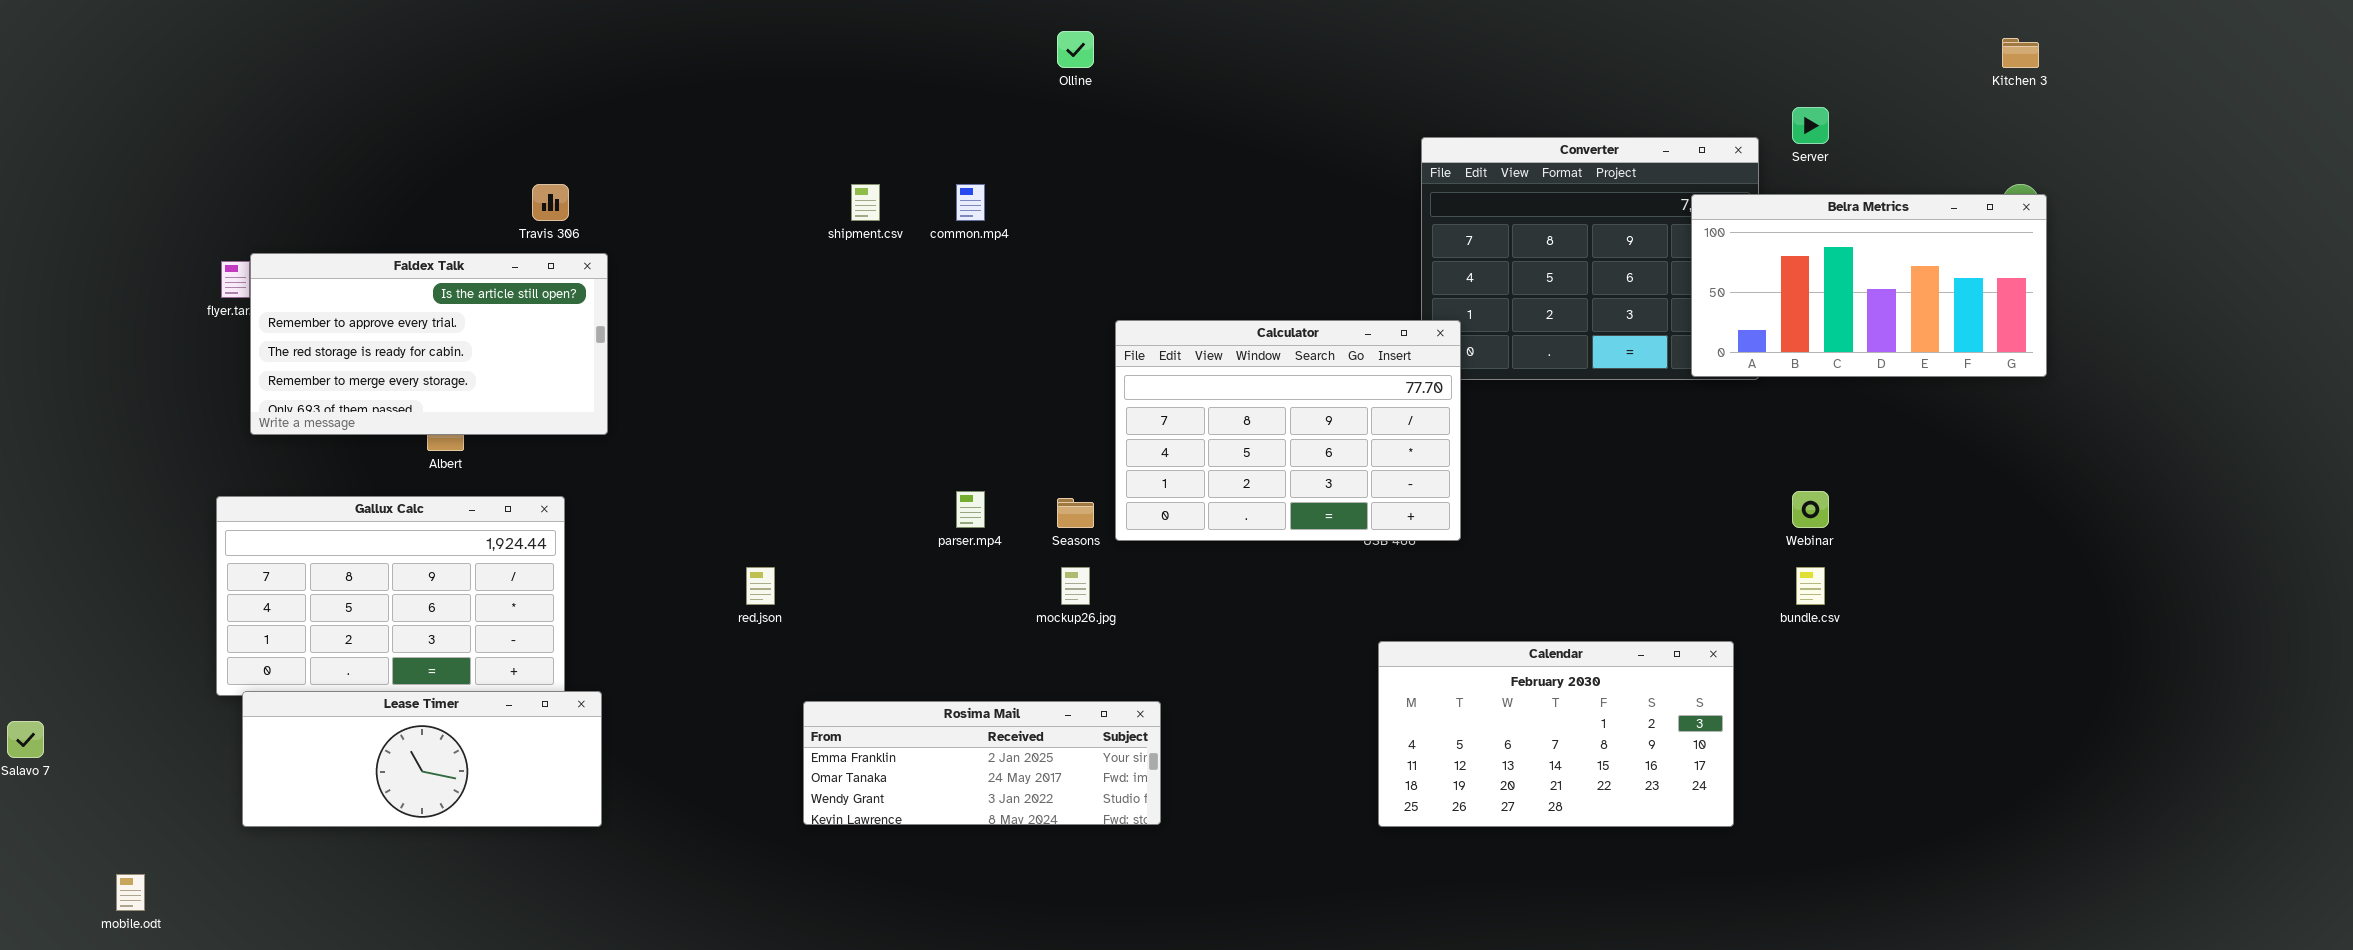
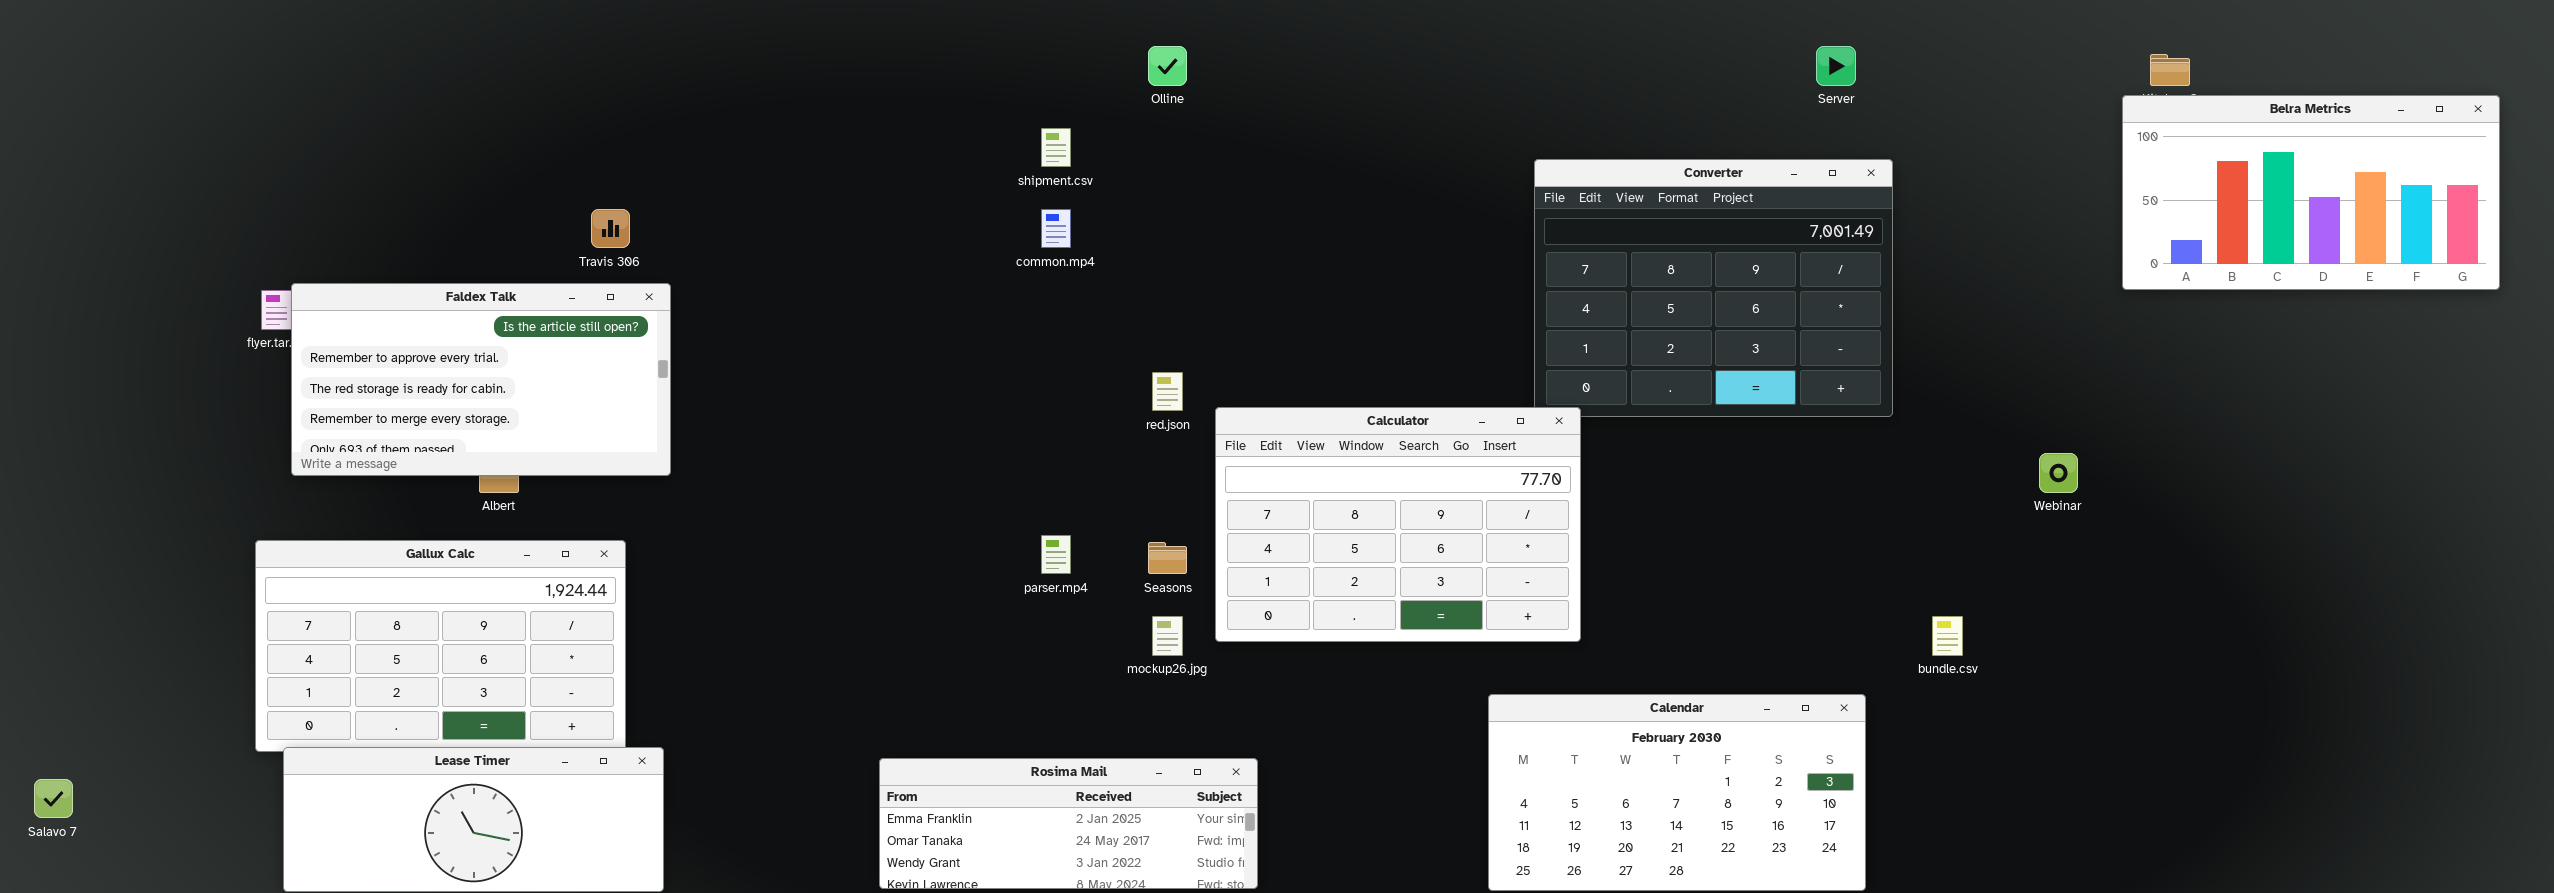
Server: [1792,107,1829,144] -> [1816,46,1856,86], moved
shipment.csv: [851,184,880,221] -> [1041,128,1071,167], moved
Belra Metrics: [1691,194,2047,377] -> [2122,95,2500,290], moved
Calculator: [1115,320,1461,541] -> [1215,407,1581,642], moved
Webinar: [1792,491,1829,528] -> [2039,453,2078,493], moved
red.json: [746,567,775,605] -> [1152,372,1183,411], moved

